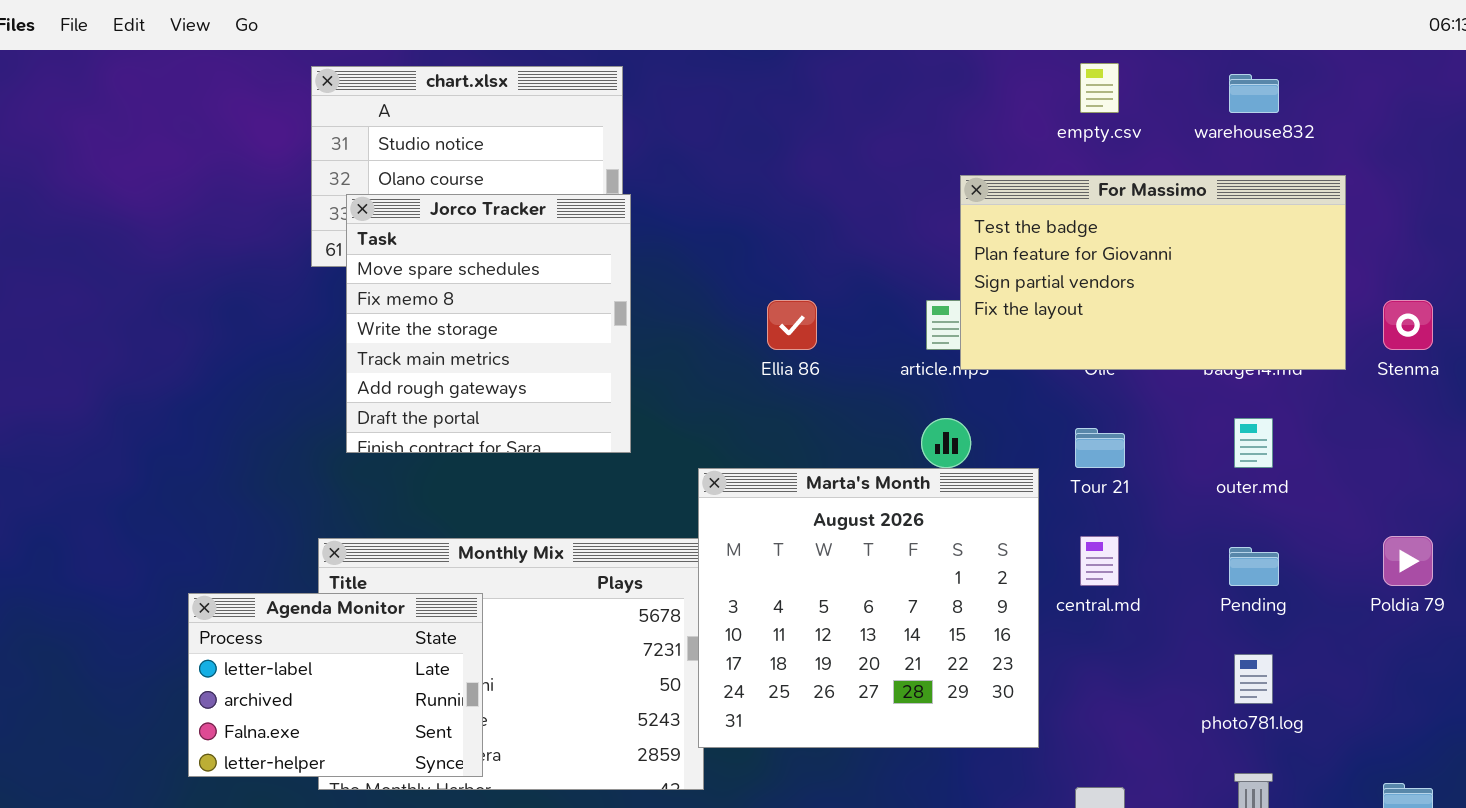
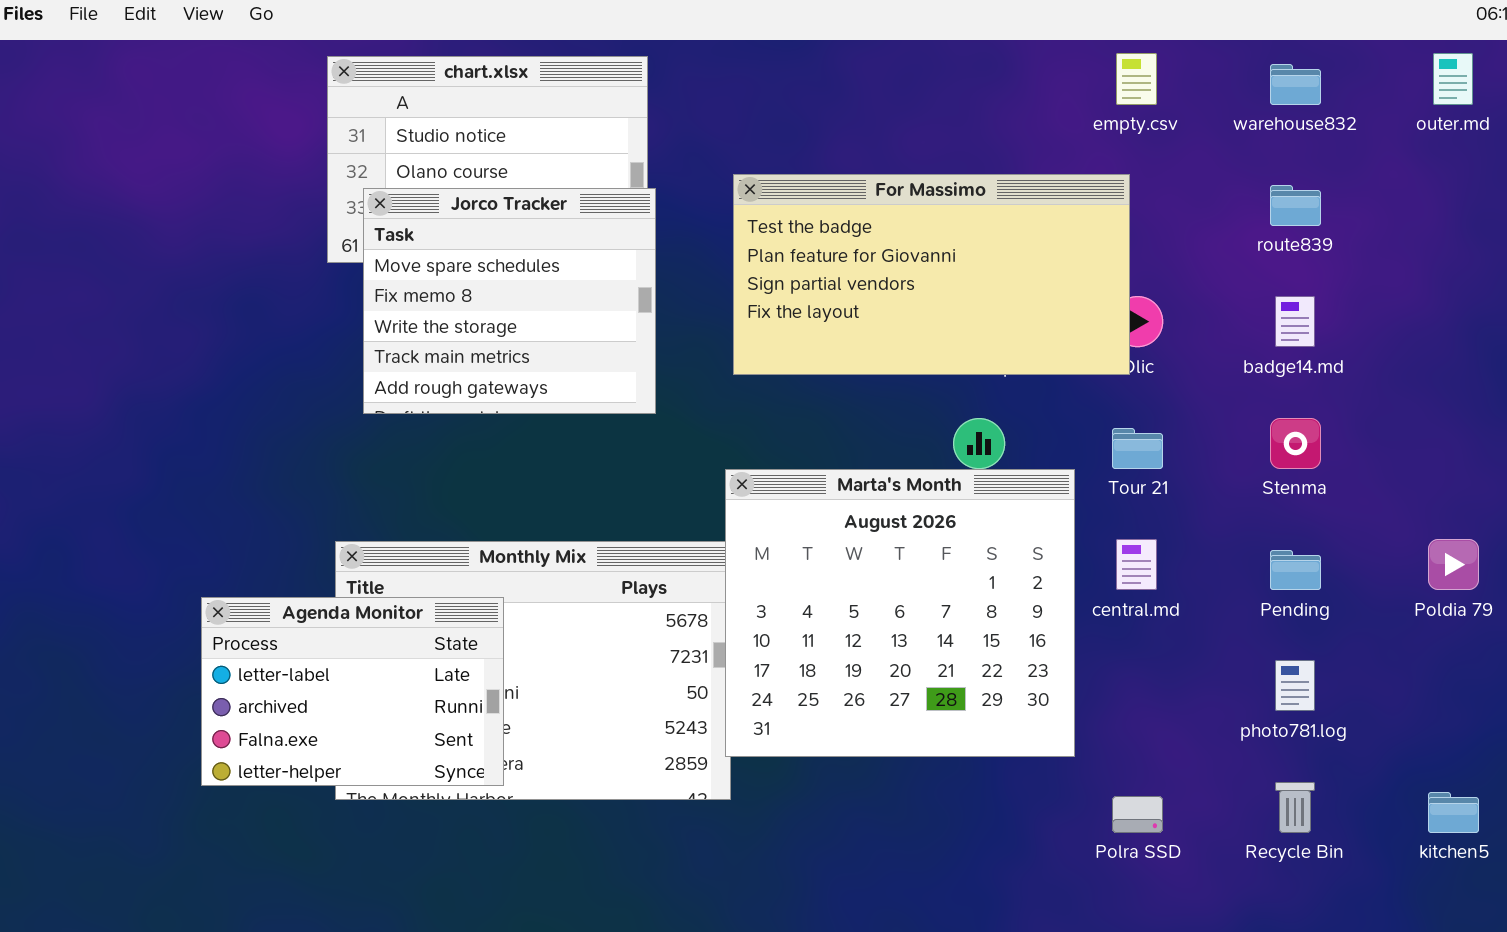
For Massimo: [960,175,1346,370] -> [733,174,1130,375], moved
Jorco Tracker: [346,194,631,453] -> [363,188,656,414], resized
Stenma: [1383,300,1433,350] -> [1270,418,1321,469], moved
outer.md: [1234,418,1273,468] -> [1433,53,1473,105], moved

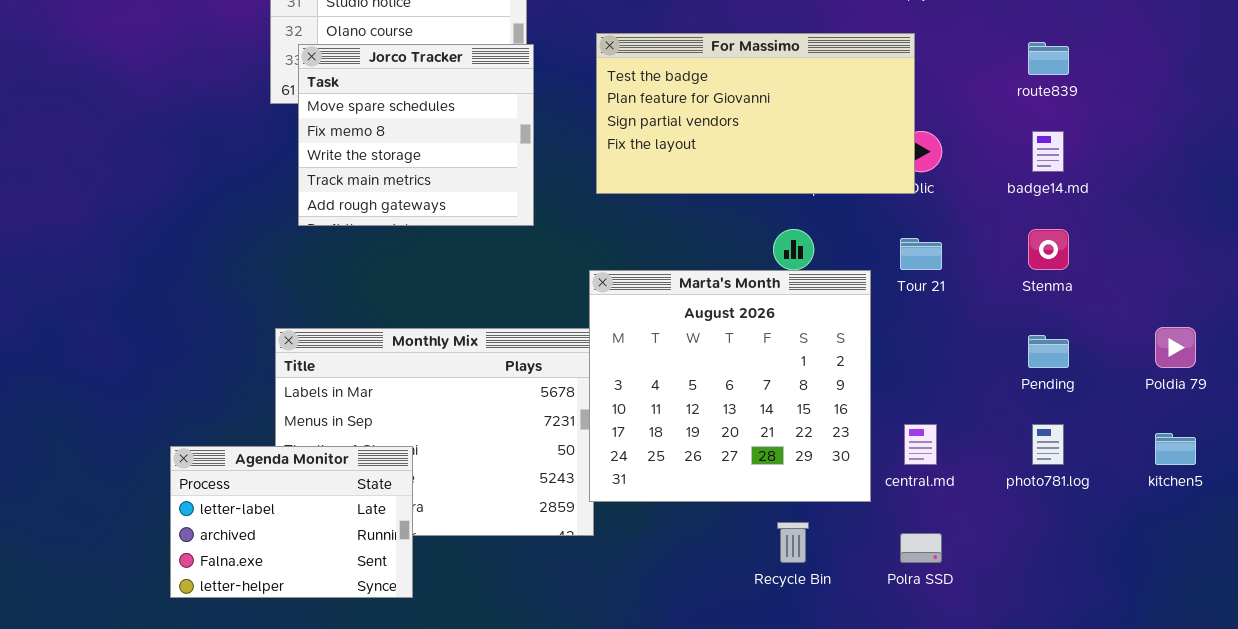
central.md: [1116,539,1157,590] -> [904,424,937,465], moved
Agenda Monitor: [201,597,504,786] -> [170,446,413,598], moved
Recycle Bin: [1275,782,1315,833] -> [777,522,809,563], moved
kitchen5: [1428,792,1479,833] -> [1155,433,1196,465], moved

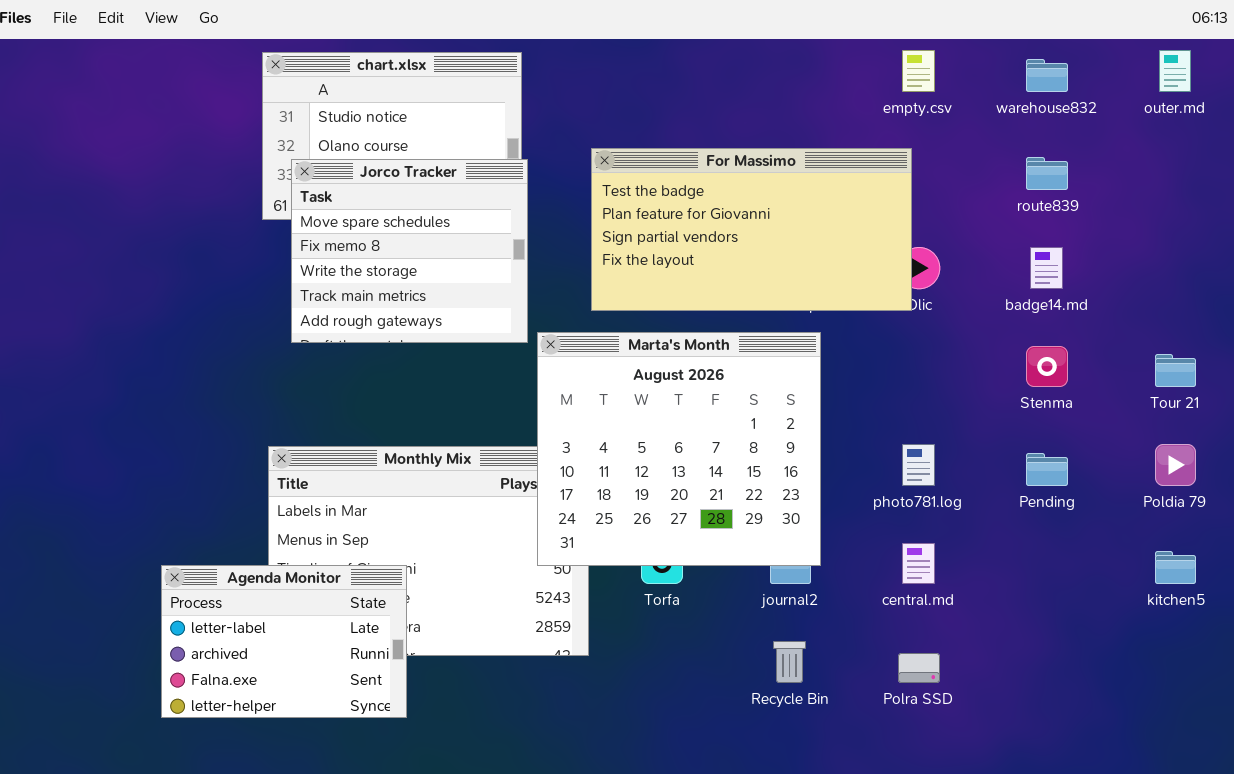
Tour 21: [900,238,942,270] -> [1155,354,1196,387], moved
Marta's Month: [589,270,871,502] -> [537,332,821,566], moved
photo781.log: [1032,424,1064,465] -> [902,444,935,486], moved

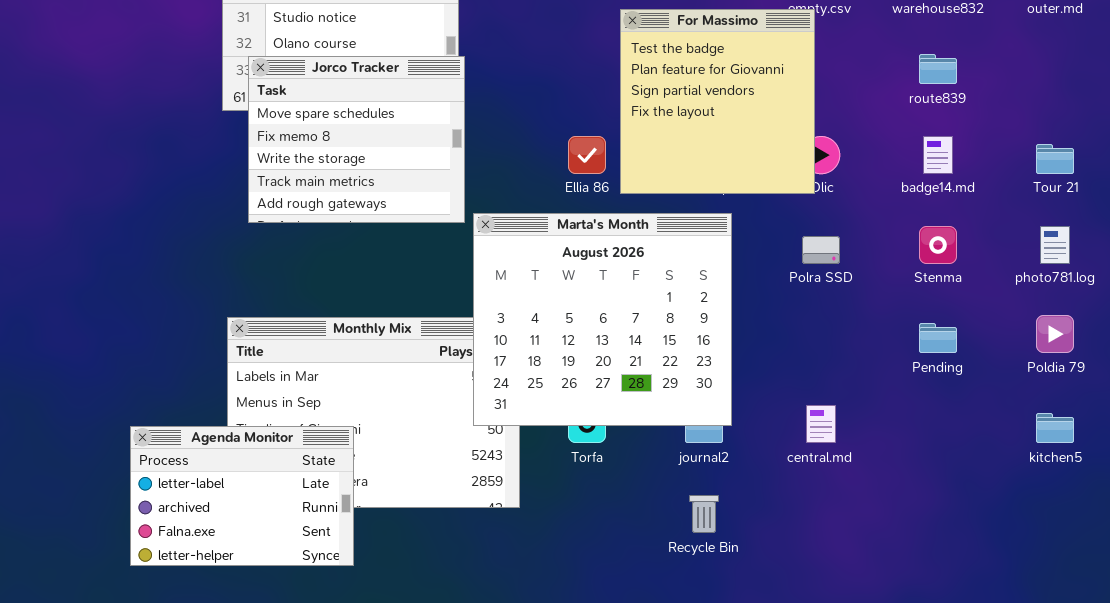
For Massimo: [591,148,912,311] -> [620,9,815,194], resized
Tour 21: [1155,354,1196,387] -> [1036,144,1074,174], moved
photo781.log: [902,444,935,486] -> [1040,226,1070,264], moved
Polra SSD: [898,653,940,683] -> [802,236,840,264], moved

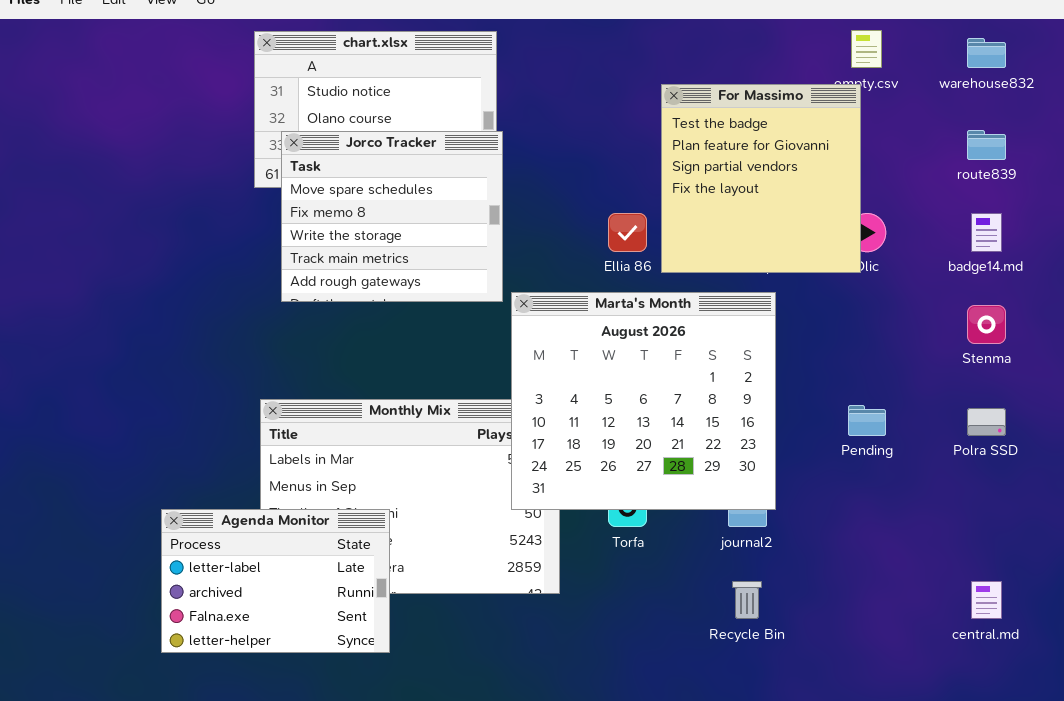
Polra SSD: [802,236,840,264] -> [967,408,1006,436], moved
Pending: [919,323,957,353] -> [848,405,886,436], moved
central.md: [806,405,836,443] -> [971,581,1002,619], moved

